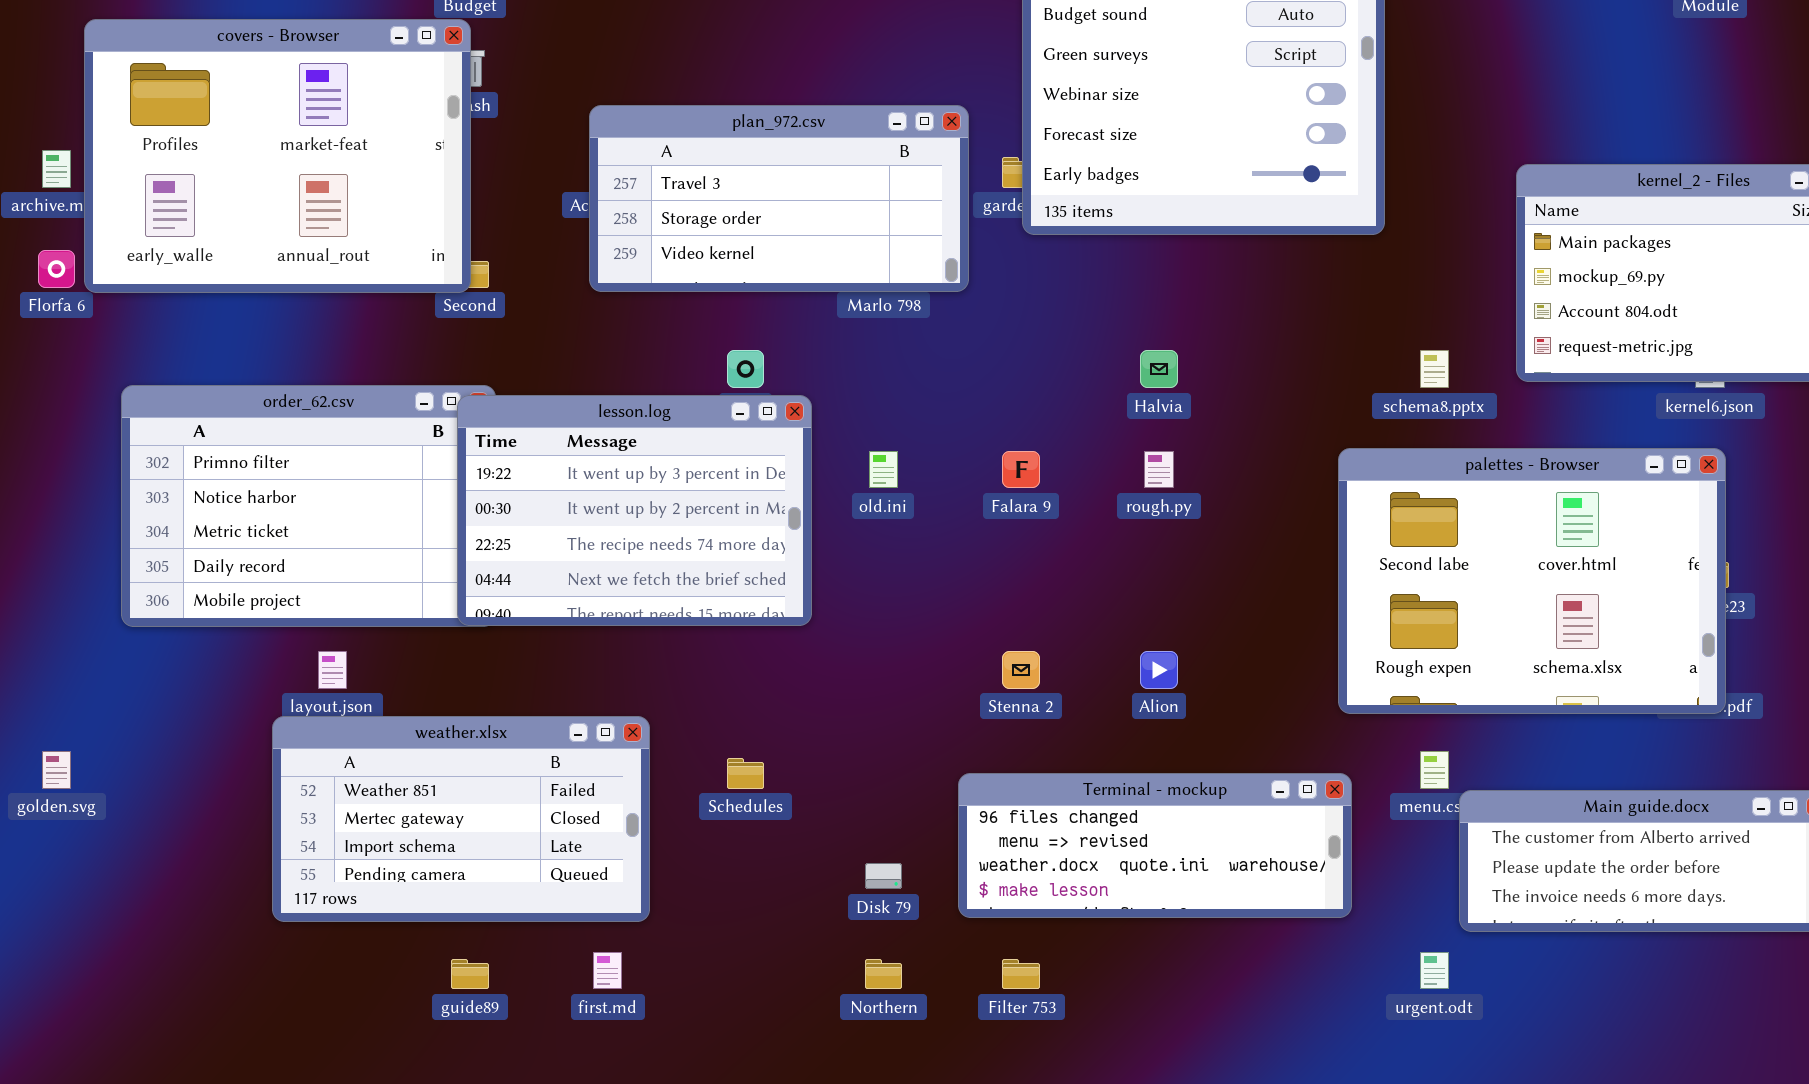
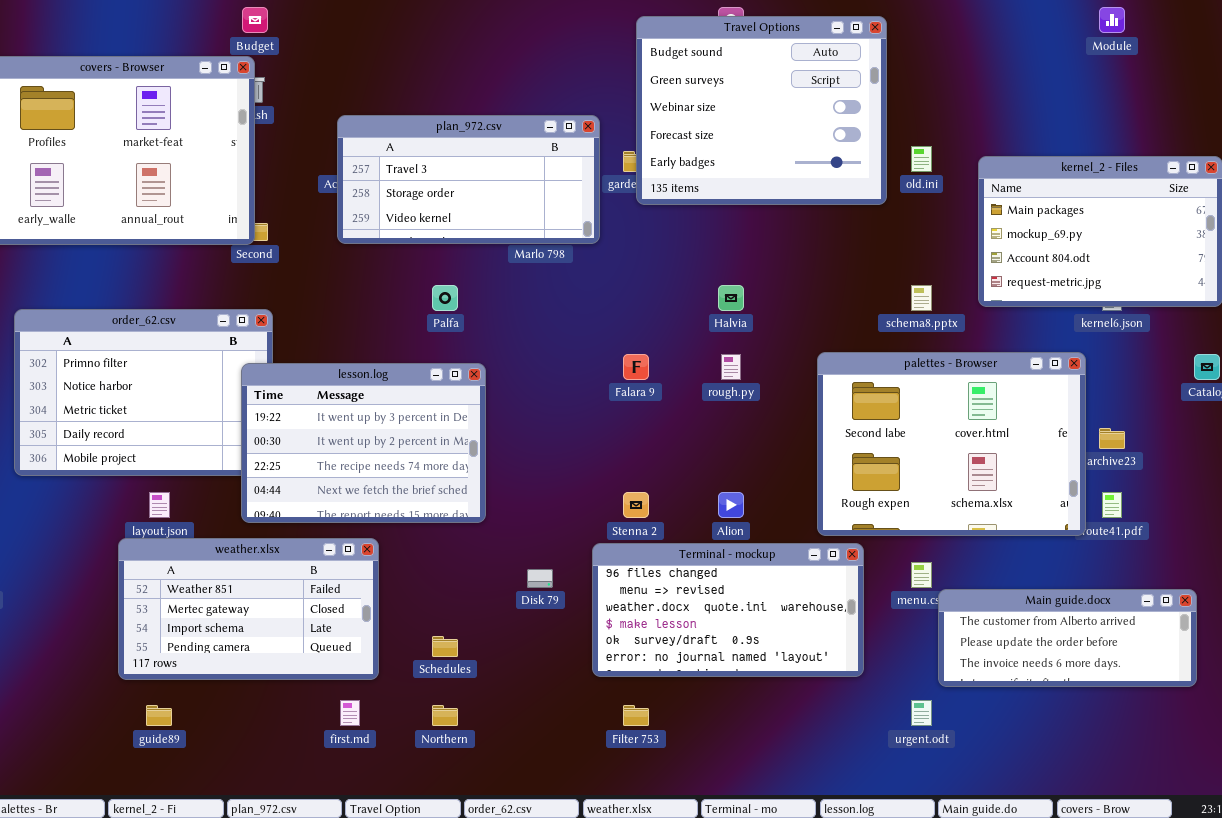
lesson.log: [457,395,812,626] -> [241,363,486,523], moved
palettes - Browser: [1338,448,1726,714] -> [817,352,1086,536], moved
old.ini: [869,451,898,488] -> [911,146,932,172], moved
Schedules: [727,758,764,789] -> [432,636,458,657], moved
Terminal - mockup: [958,773,1352,918] -> [592,543,864,677], resized
Disk 79: [865,863,902,889] -> [527,569,553,588], moved
guide89: [451,959,489,989] -> [146,705,172,726], moved
Northern: [865,959,902,989] -> [432,705,458,726], moved

